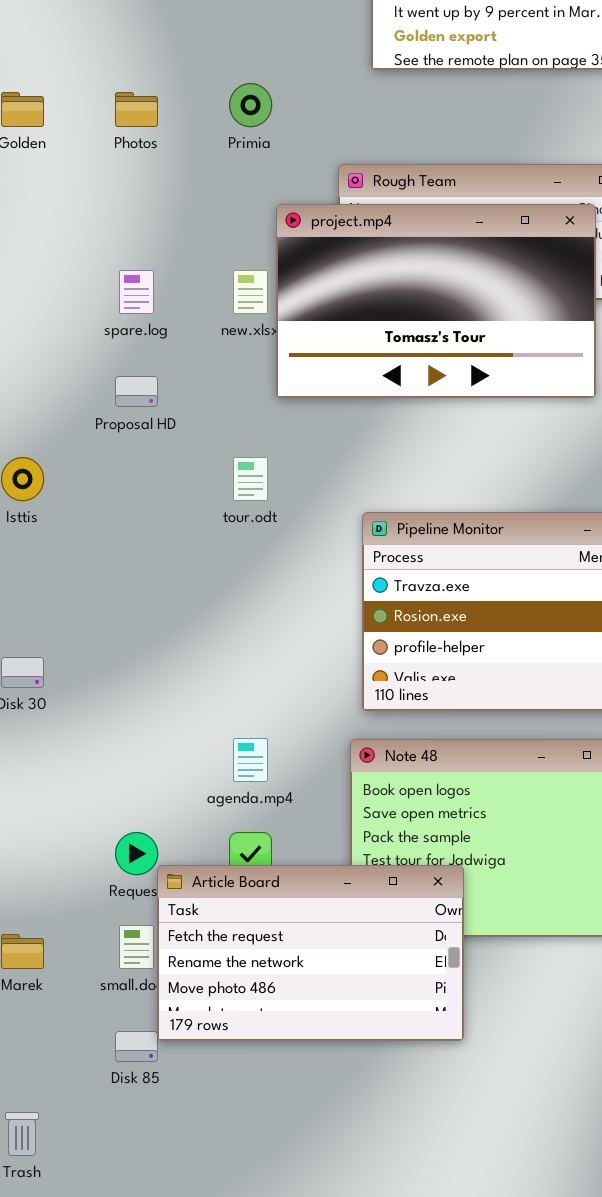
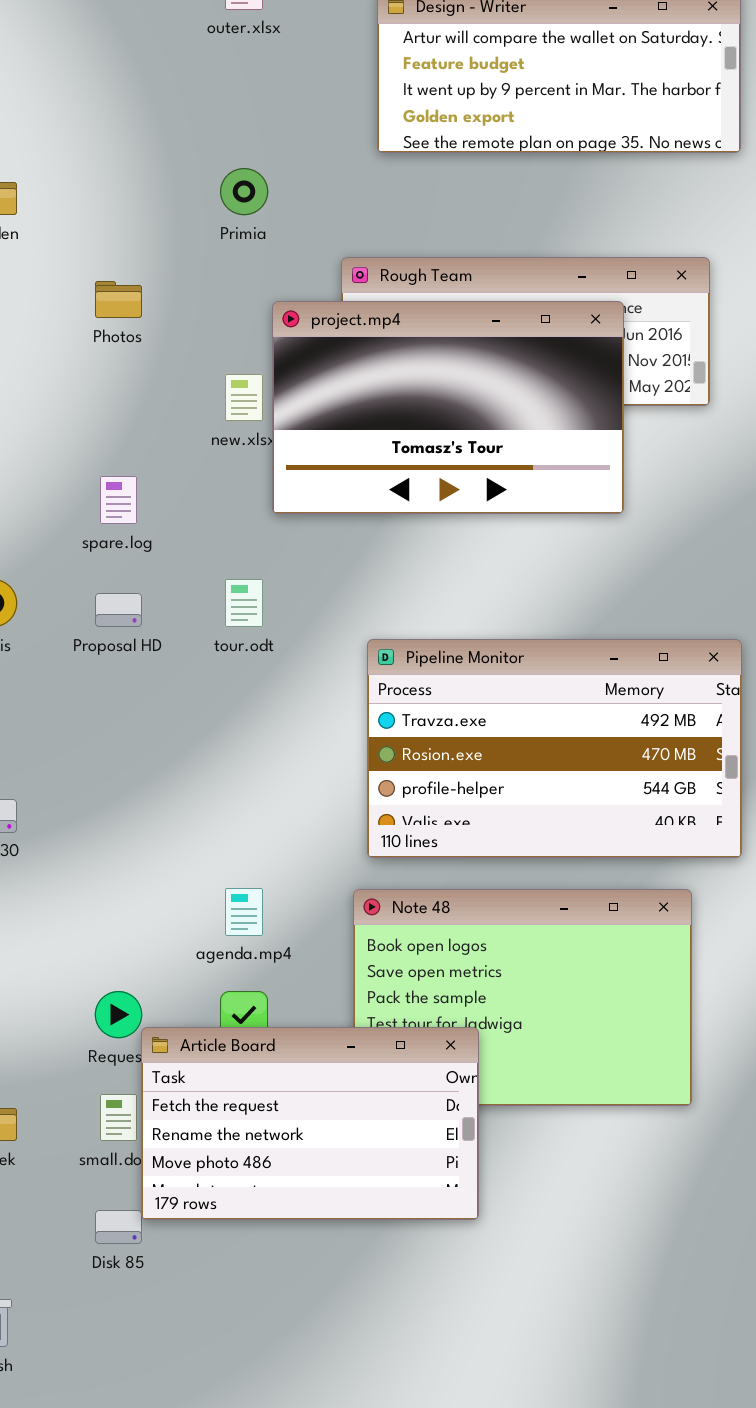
Photos: [115,92,158,127] -> [95,281,142,318], moved
spare.log: [119,270,154,314] -> [100,476,137,524], moved
Proposal HD: [115,376,158,407] -> [95,593,142,627], moved

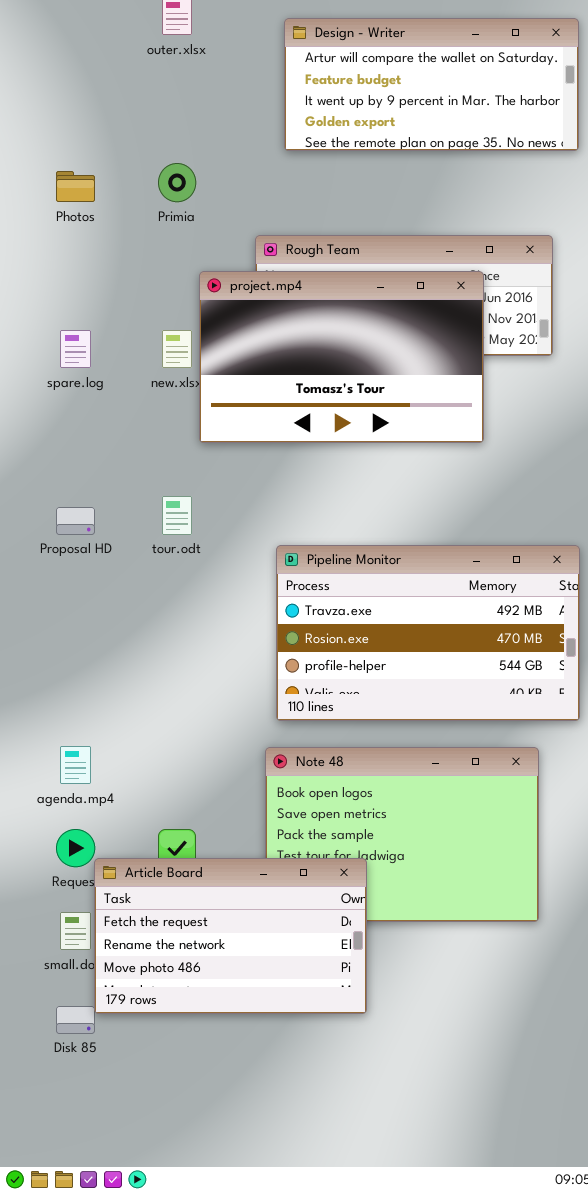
Photos: [95,281,142,318] -> [56,171,95,202], moved
spare.log: [100,476,137,524] -> [60,330,91,368], moved
agenda.mp4: [225,888,263,936] -> [60,746,91,784], moved

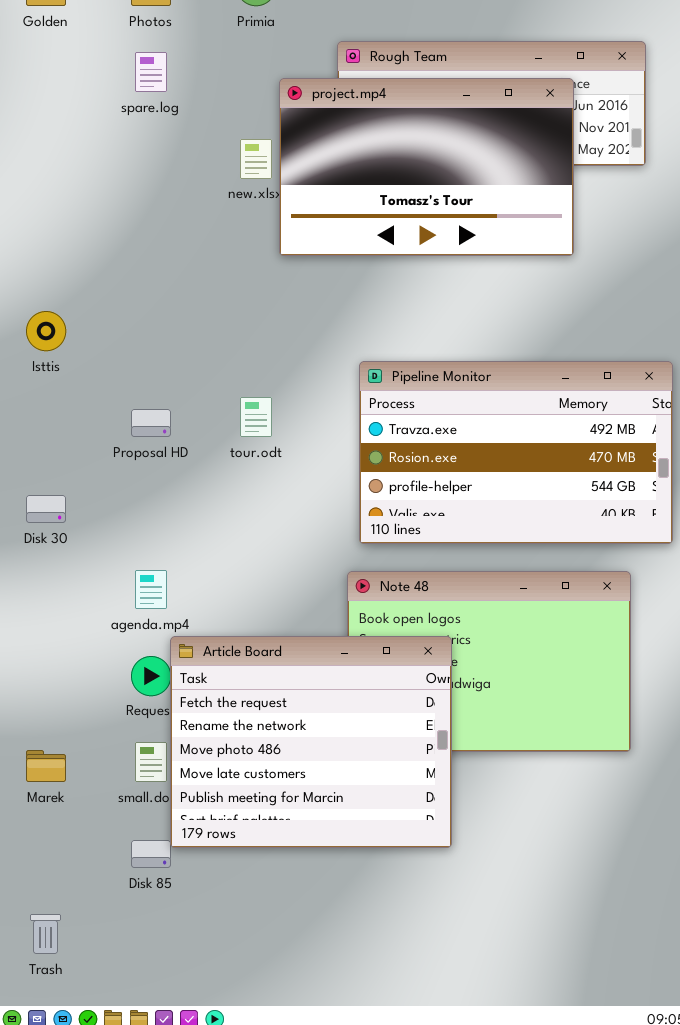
spare.log: [60,330,91,368] -> [135,52,167,92], moved
tour.odt: [162,496,192,535] -> [240,397,272,437], moved
Proposal HD: [56,507,95,535] -> [131,409,171,437], moved
Article Board: [94,858,367,1014] -> [170,636,452,848], resized

